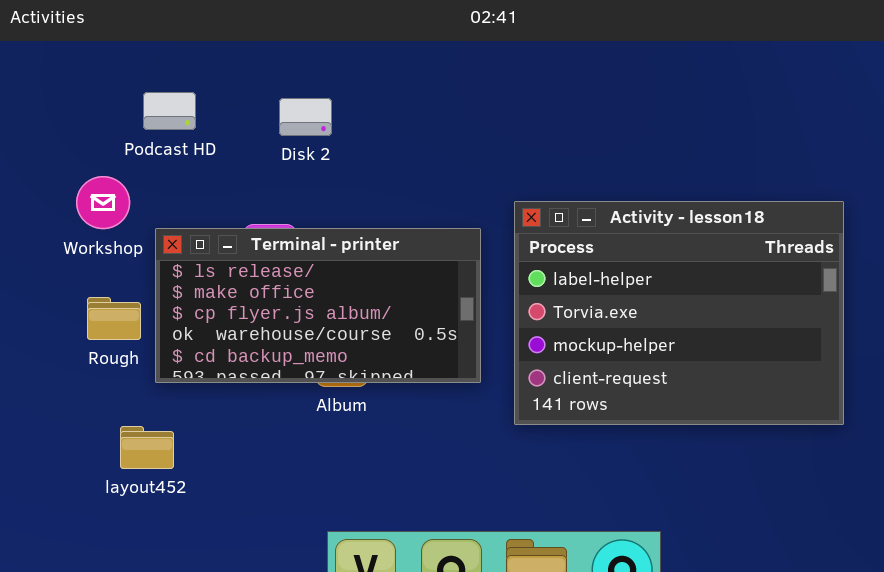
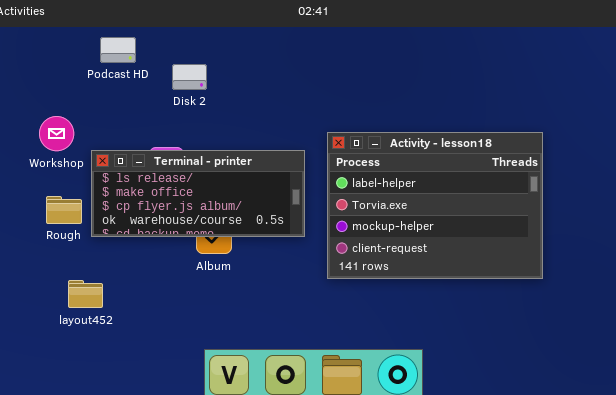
Podcast HD: [143,92,196,130] -> [100,37,136,63], moved
Terminal - printer: [155,228,481,383] -> [91,150,305,237], resized

